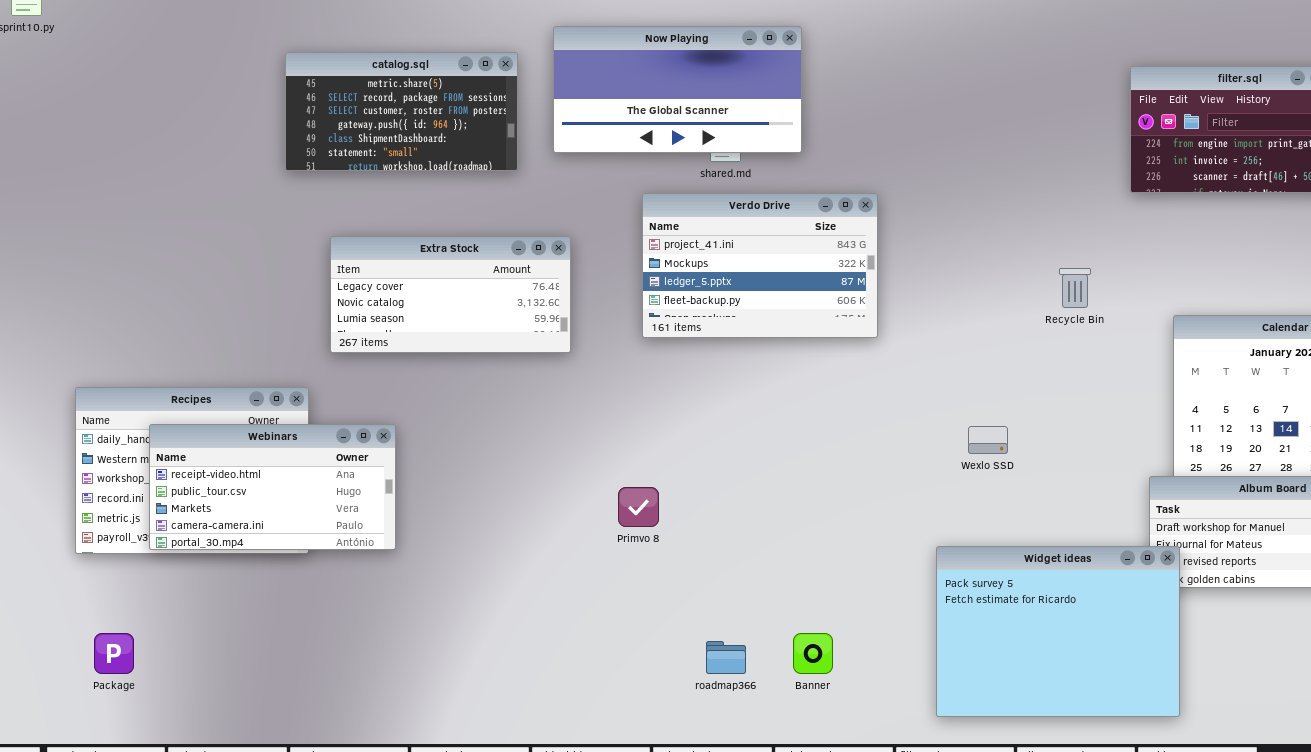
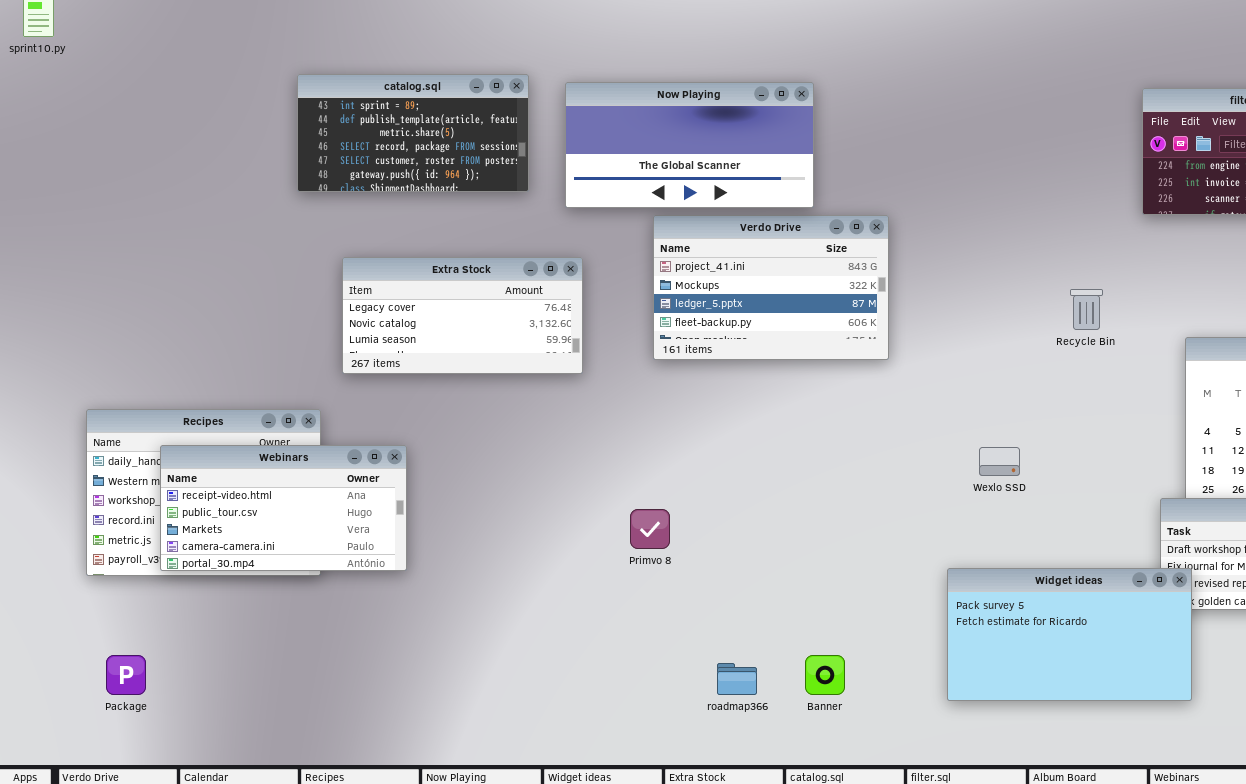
Now Playing: [553,26,802,153] -> [565,82,814,208], moved
catalog.sql: [285,52,518,171] -> [297,74,529,192], scrolled up 2 rows
Widget ideas: [936,546,1180,717] -> [947,568,1192,701], resized

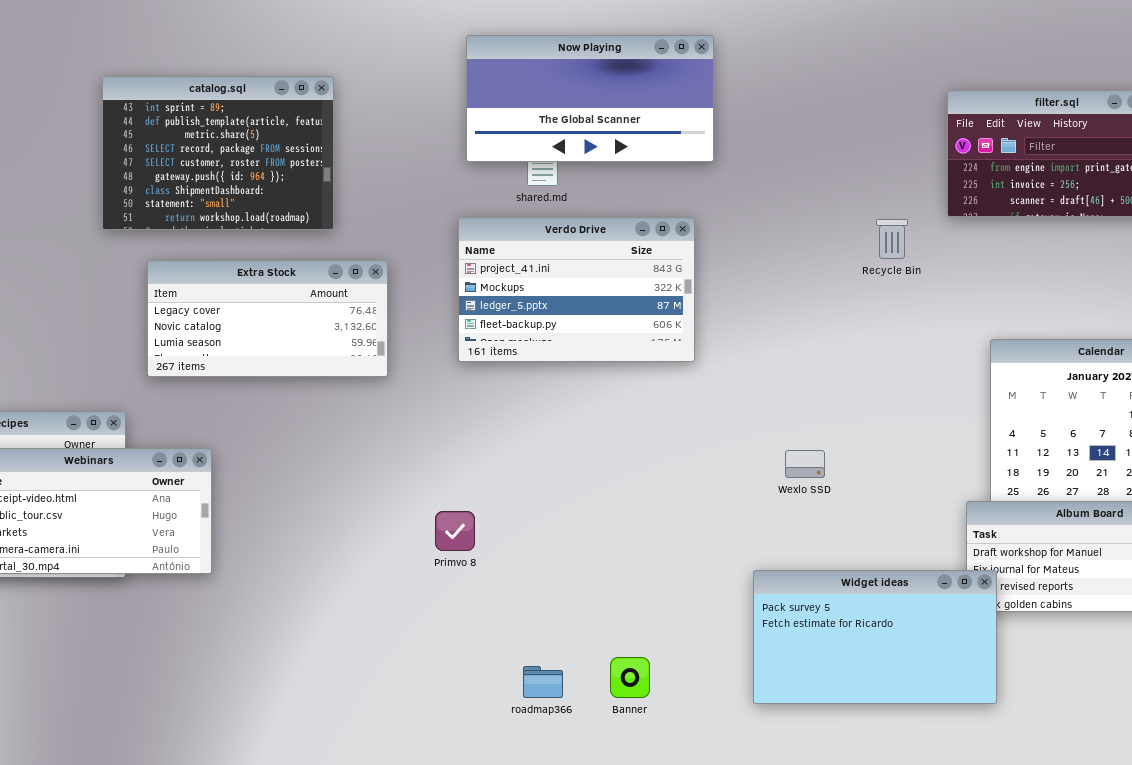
catalog.sql: [297,74,529,192] -> [102,76,334,230], resized
Now Playing: [565,82,814,208] -> [466,35,714,162], moved
Recycle Bin: [1070,289,1103,330] -> [876,219,908,259], moved

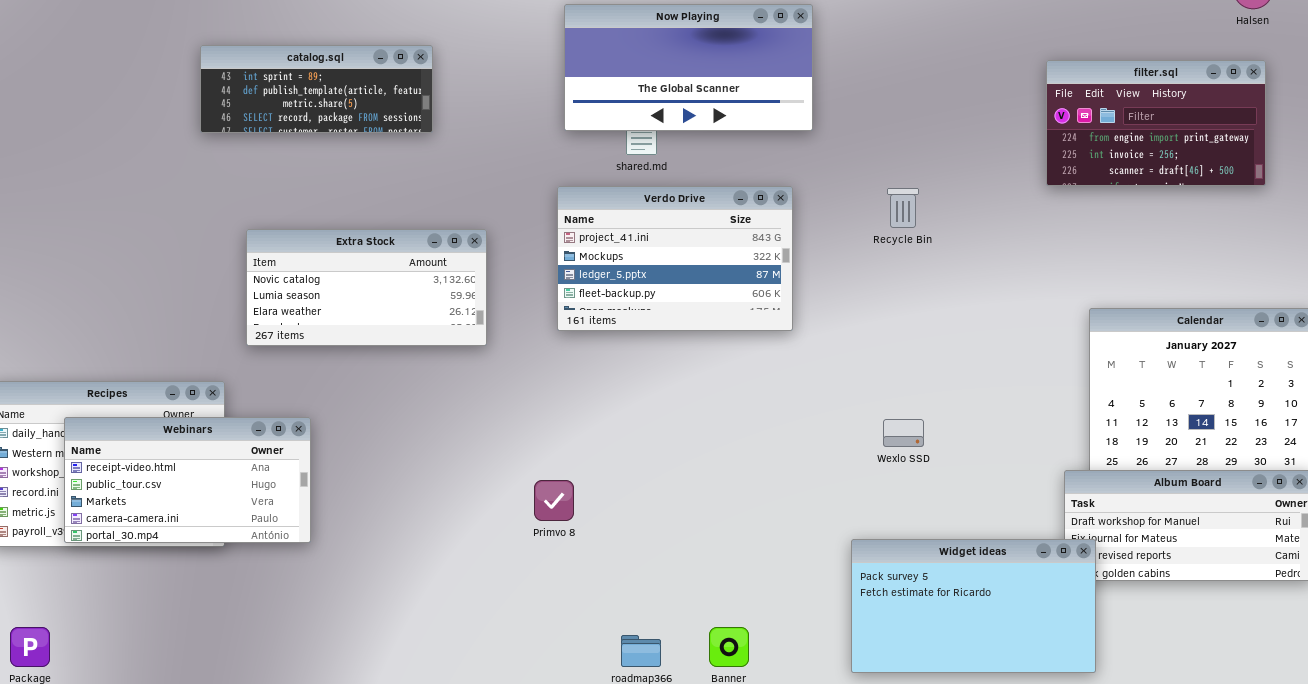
catalog.sql: [102,76,334,230] -> [200,45,433,133], resized
Recycle Bin: [876,219,908,259] -> [887,188,919,228], moved
Extra Stock: [147,260,388,377] -> [246,229,487,346], scrolled down 1 row

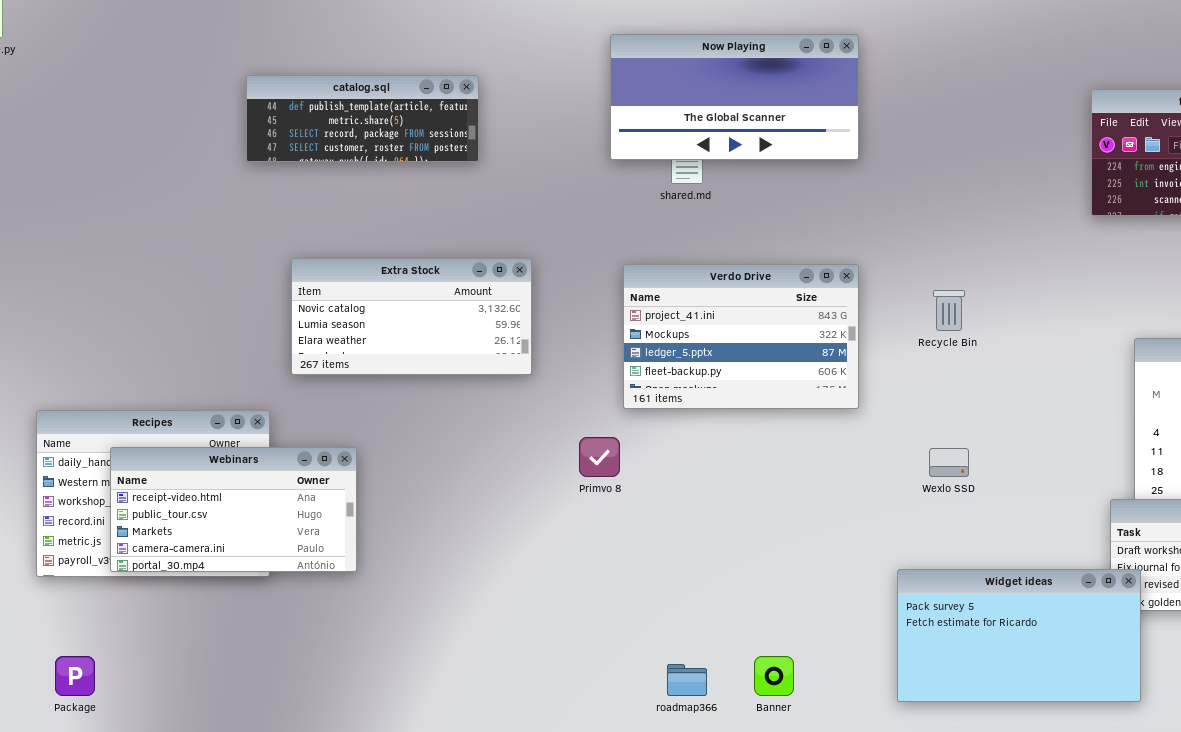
catalog.sql: [200,45,433,133] -> [246,75,479,162], scrolled down 1 row
Verdo Drive: [557,186,793,331] -> [623,264,859,409], moved
Recycle Bin: [887,188,919,228] -> [933,290,965,331], moved
Primvo 8: [534,480,574,521] -> [579,437,620,477], moved

